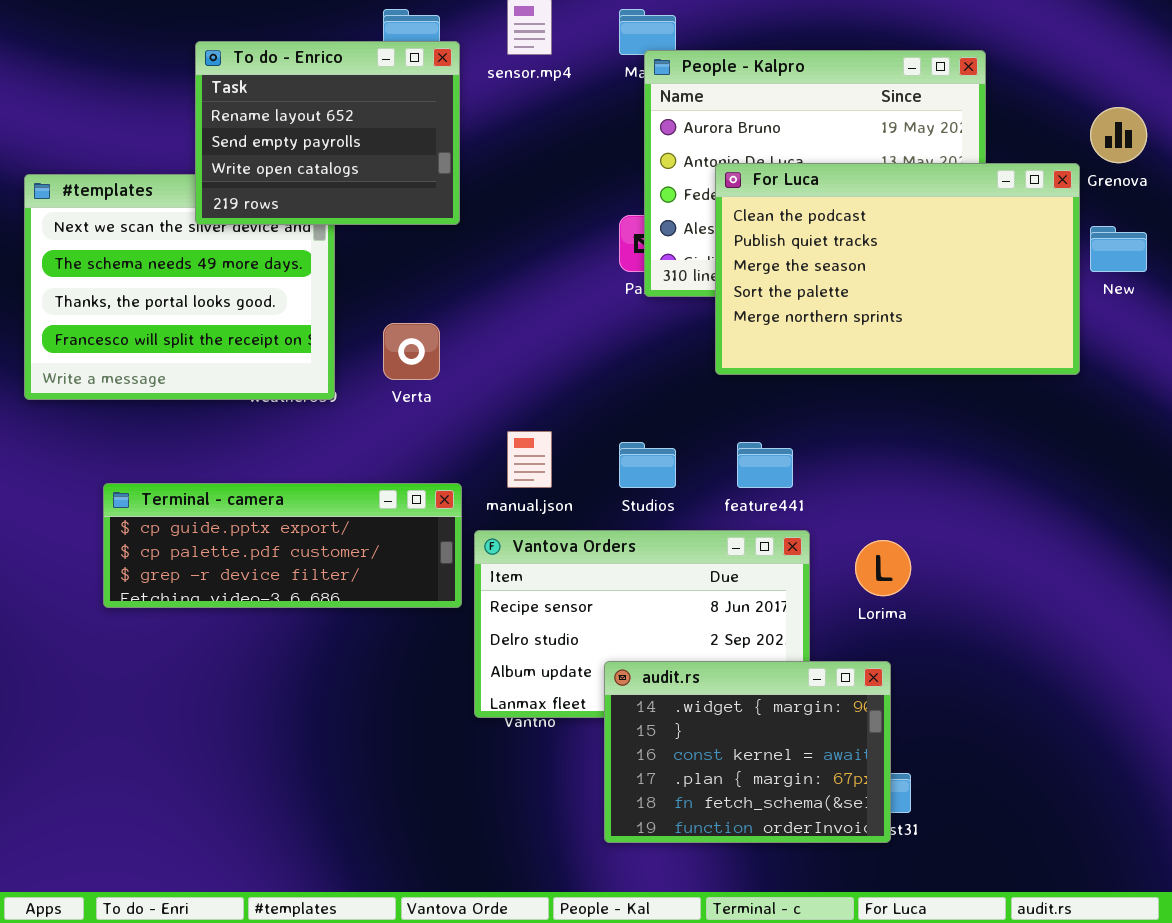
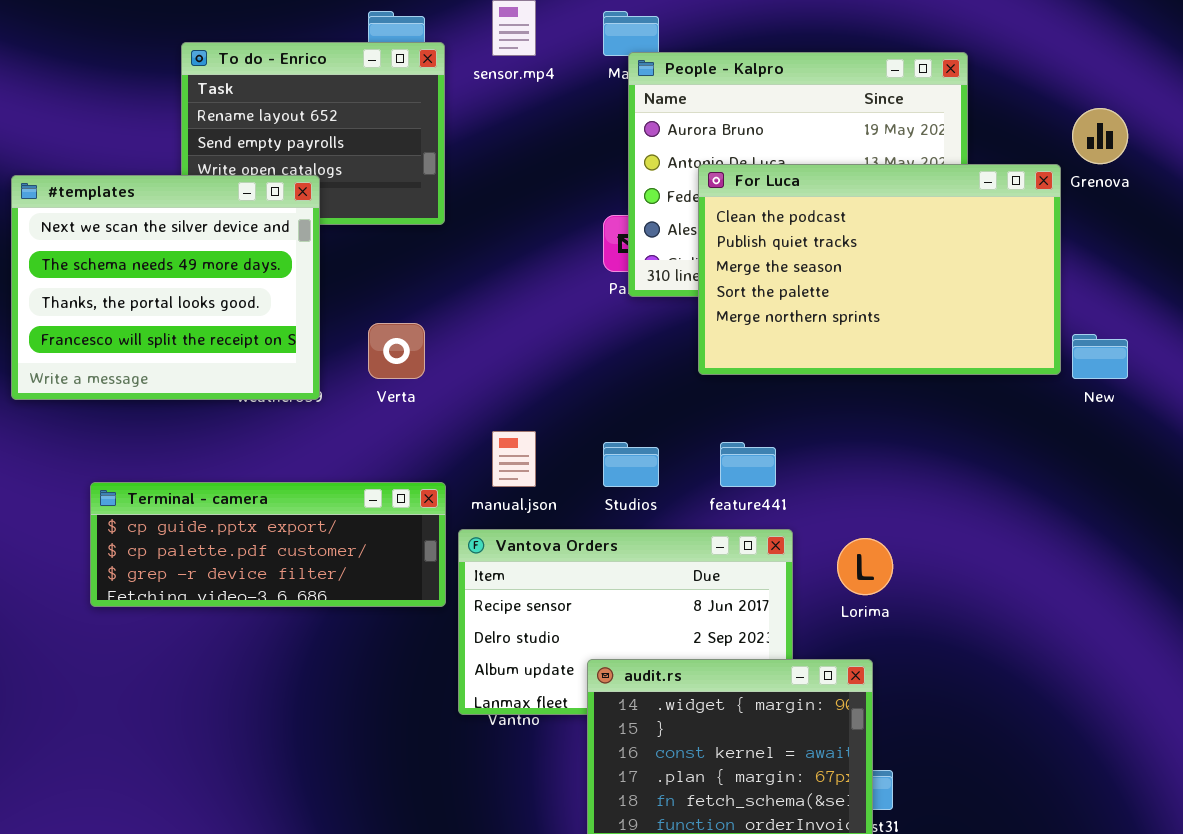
#templates: [24,174,335,400] -> [11,175,320,400], raised
New: [1090,226,1147,272] -> [1072,334,1128,379], moved

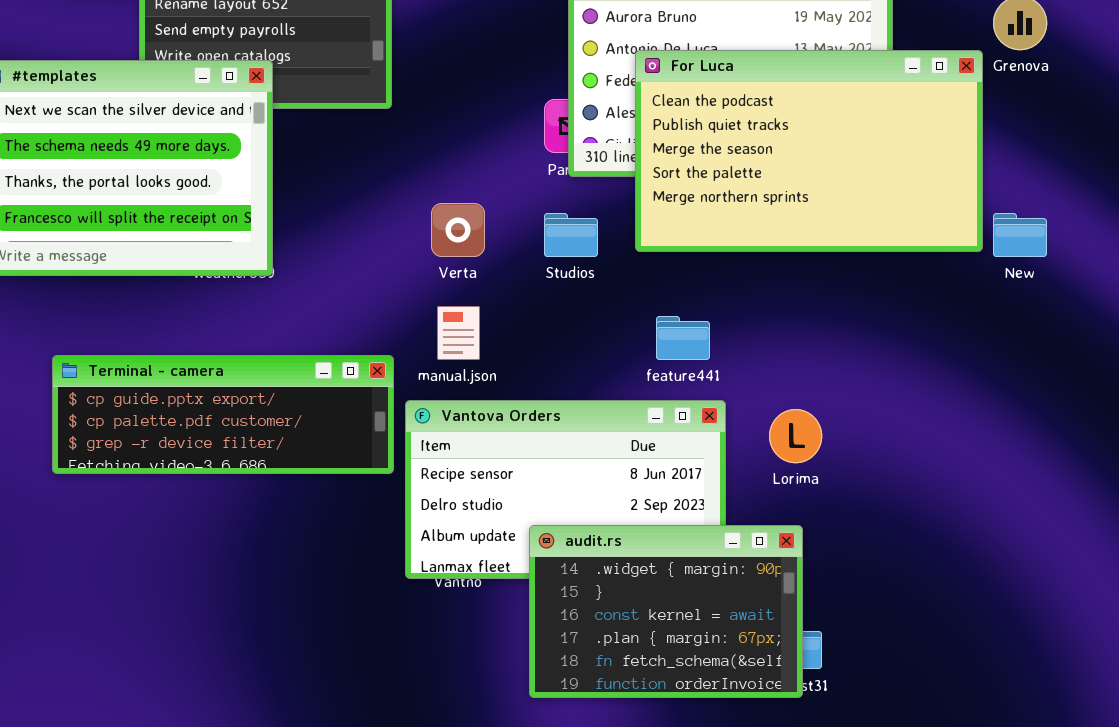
Verta: [368,323,425,379] -> [431,203,485,257], moved
Studios: [603,442,659,487] -> [544,213,598,257], moved

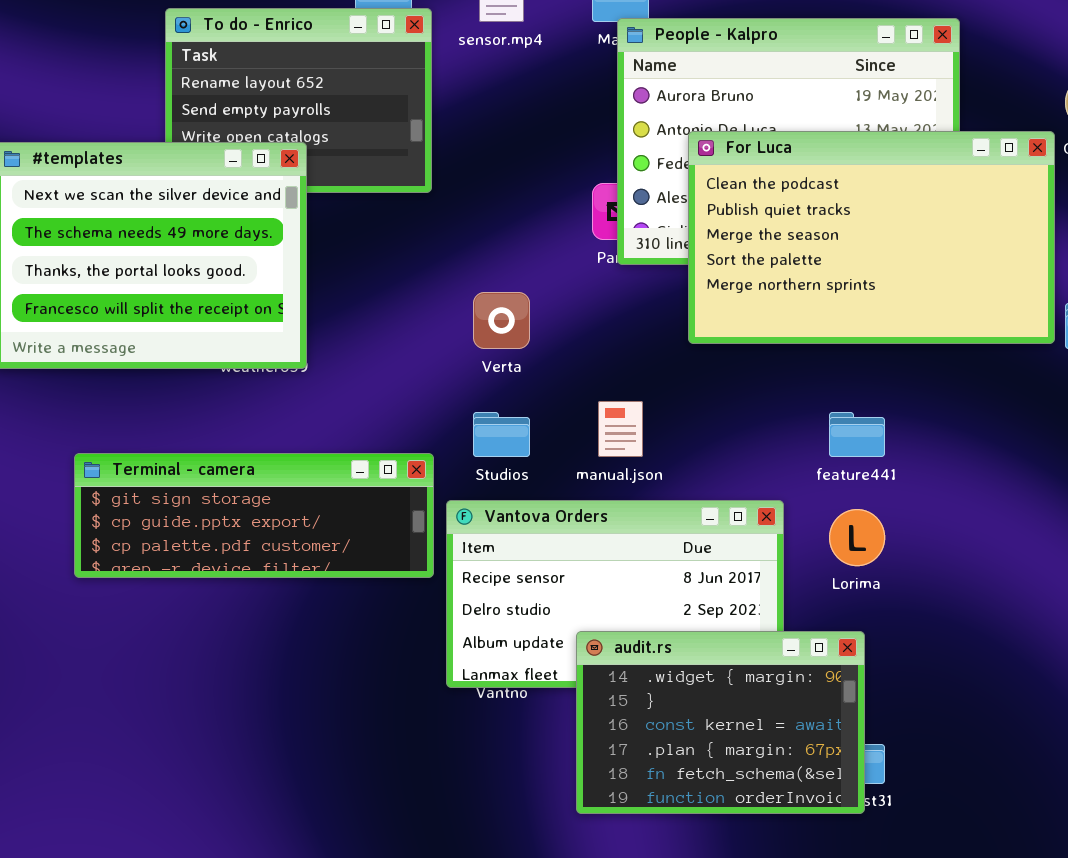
Studios: [544,213,598,257] -> [473,412,530,457], moved
manual.json: [437,306,480,360] -> [598,401,643,457], moved
feature441: [656,316,710,360] -> [829,412,885,457], moved
Terminal - camera: [52,355,394,474] -> [74,453,434,578], scrolled up 1 row

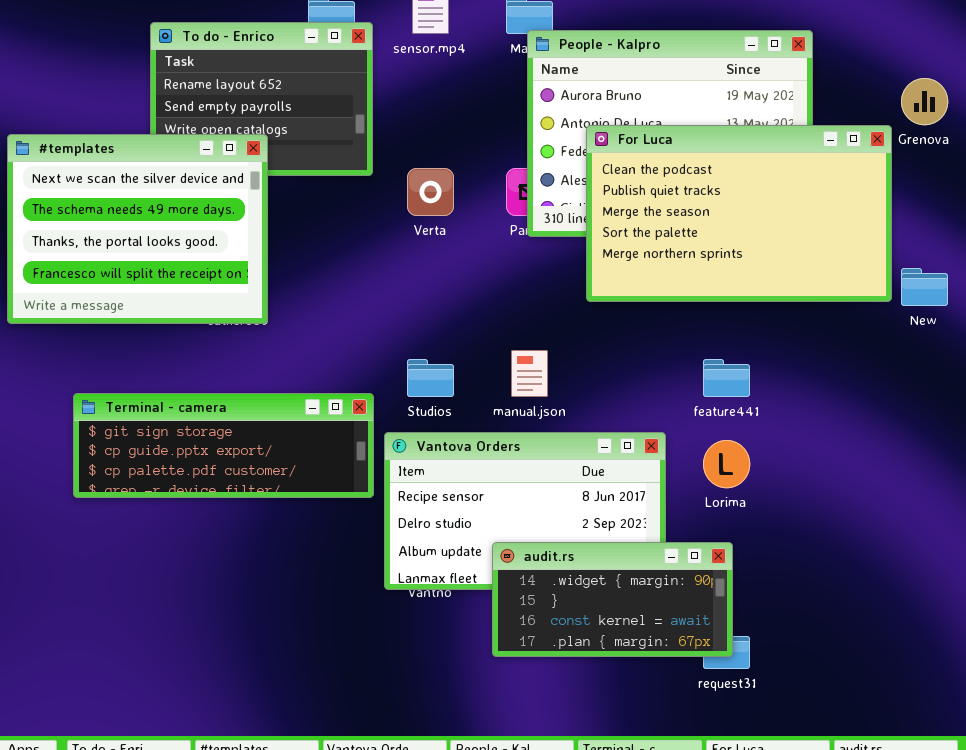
Verta: [473,292,530,349] -> [407,168,454,216], moved
audit.rs: [576,631,865,814] -> [492,542,733,657], resized

